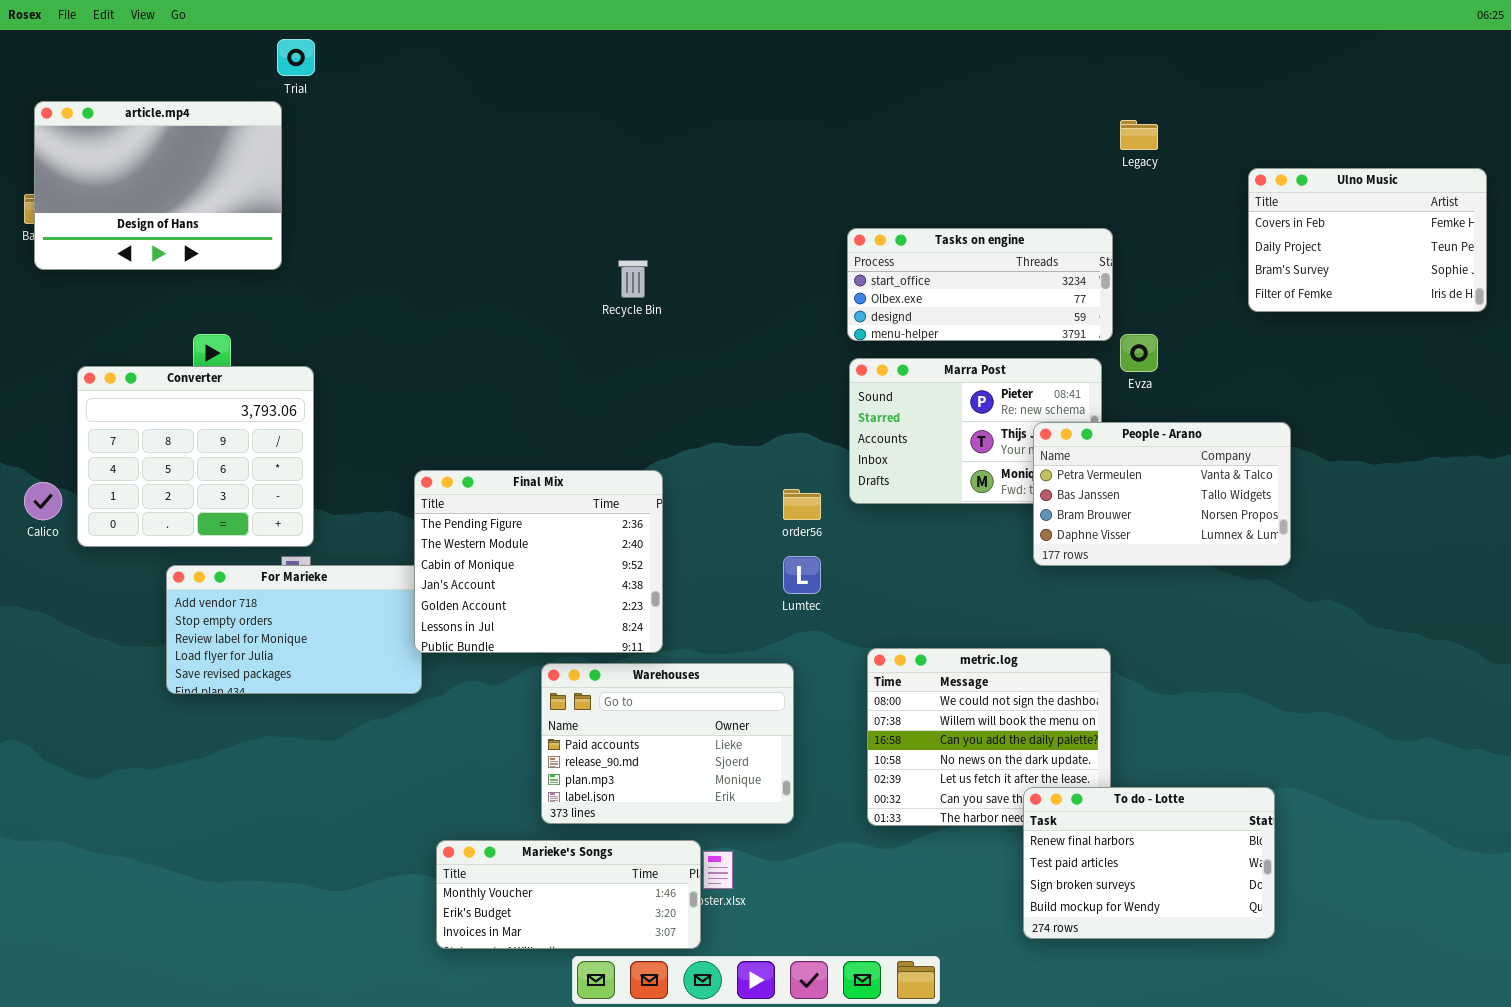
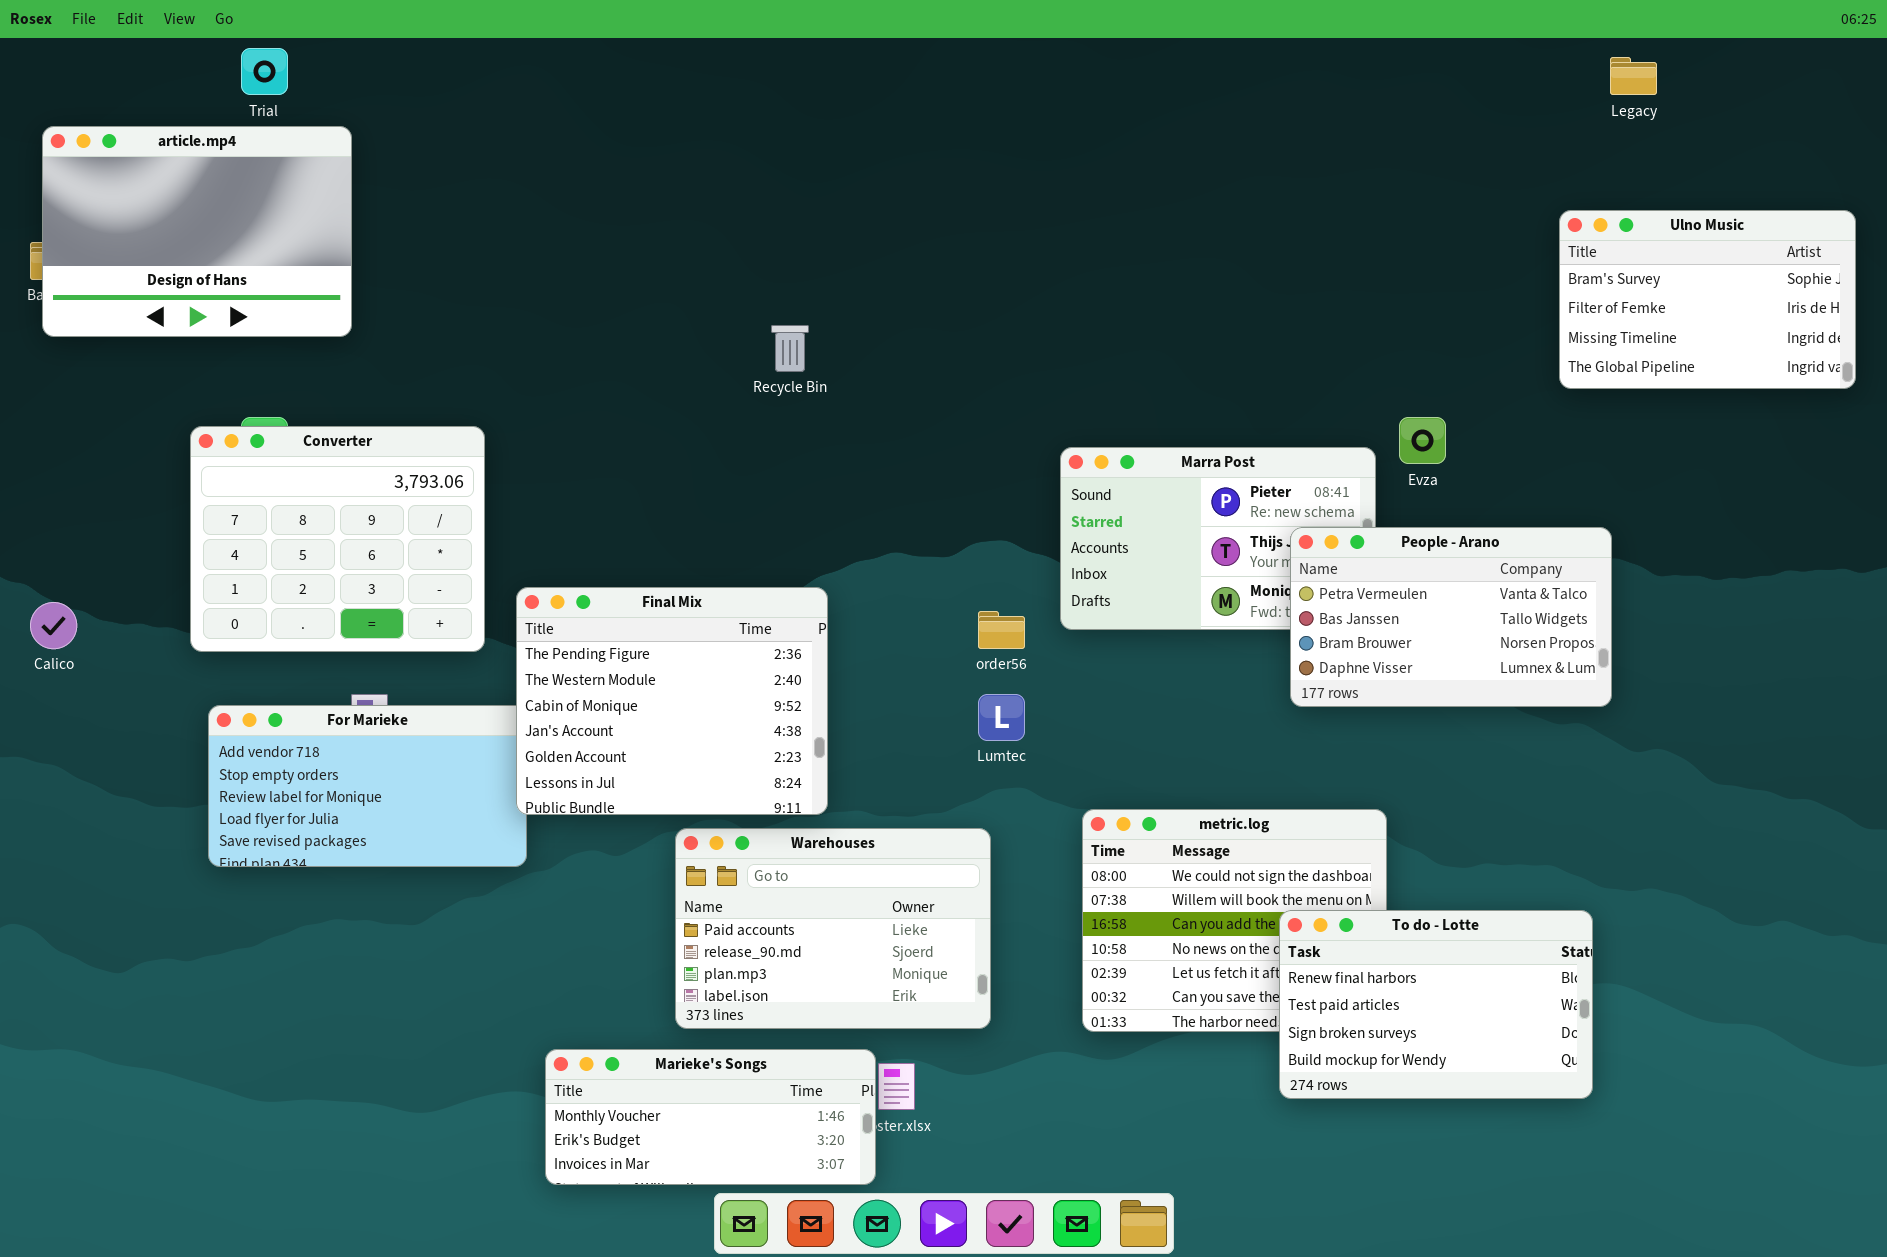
Trial: [277,39,315,76] -> [241,48,288,95], moved
Legacy: [1120,120,1158,150] -> [1610,57,1657,95], moved
Ulno Music: [1248,168,1487,312] -> [1559,210,1856,389], scrolled down 2 rows
Tasks on engine: [847,228,1113,341] -> none, closed
Converter: [77,366,314,547] -> [190,426,485,652], moved
To do - Lotte: [1023,787,1275,939] -> [1279,910,1593,1099], moved

